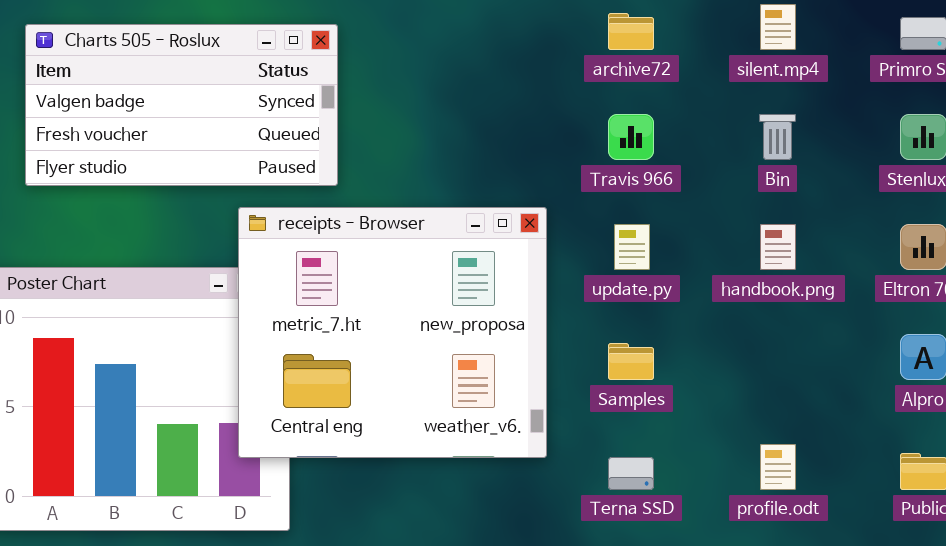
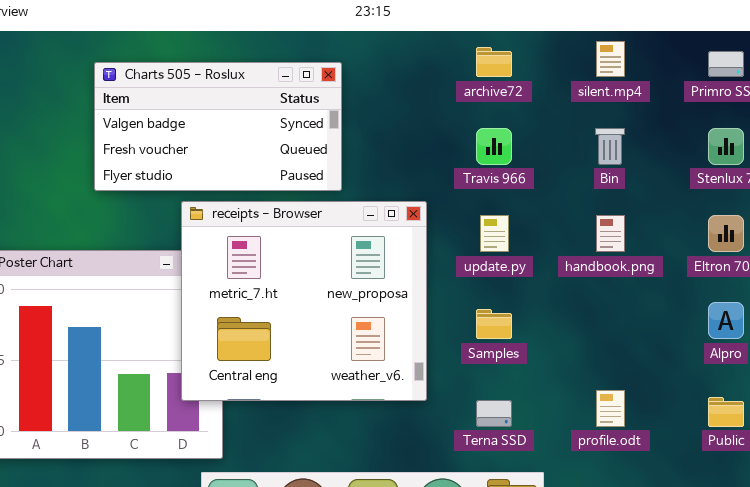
Charts 505 - Roslux: [25,24,338,186] -> [94,62,342,191], moved

